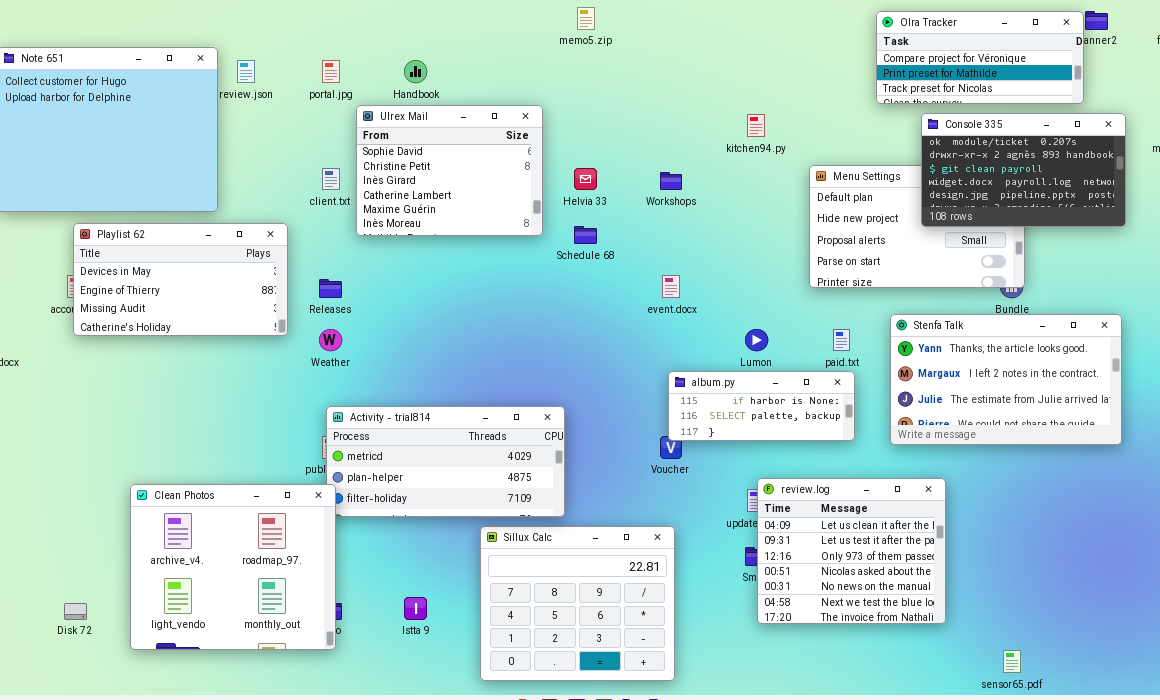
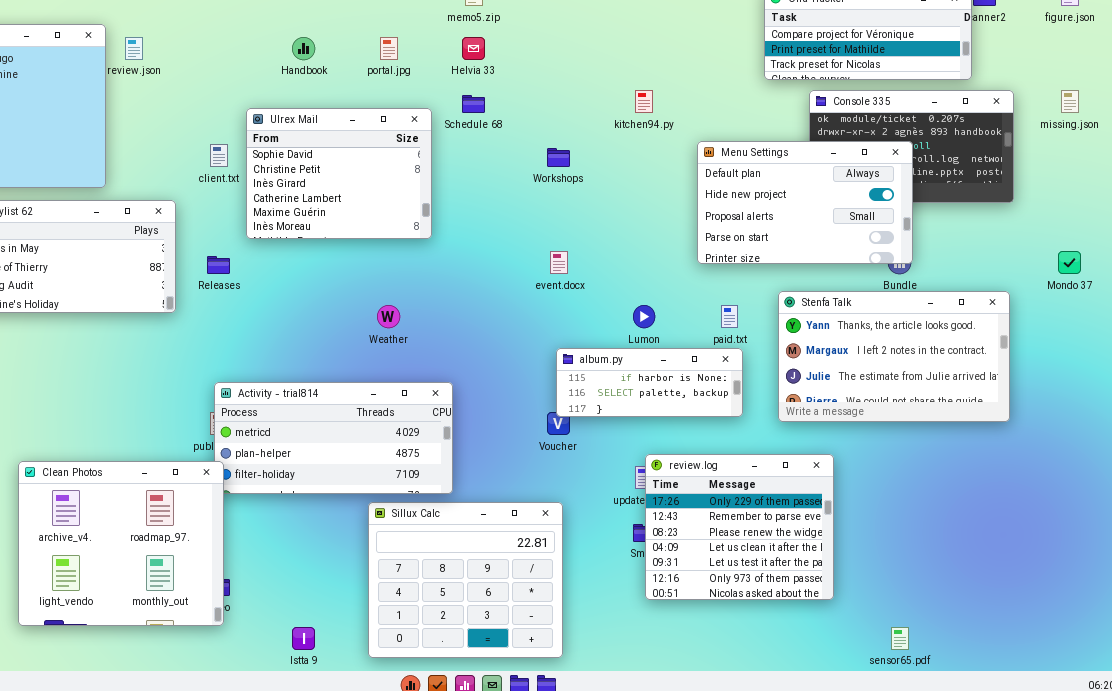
portal.jpg: [322,60,340,83] -> [380,37,398,60], moved
Ulrex Mail: [356,105,543,236] -> [246,108,432,239], moved
Menu Settings: [809,165,1025,288] -> [697,141,913,264], raised
Helvia 33: [574,168,597,190] -> [462,37,485,60], moved
Schedule 68: [574,226,597,244] -> [462,95,485,113], moved
Weather: [319,329,342,351] -> [377,305,400,328], moved
review.log: [757,478,946,624] -> [645,454,834,600], scrolled up 3 rows
Istta 9: [404,597,427,620] -> [292,627,315,650], moved

